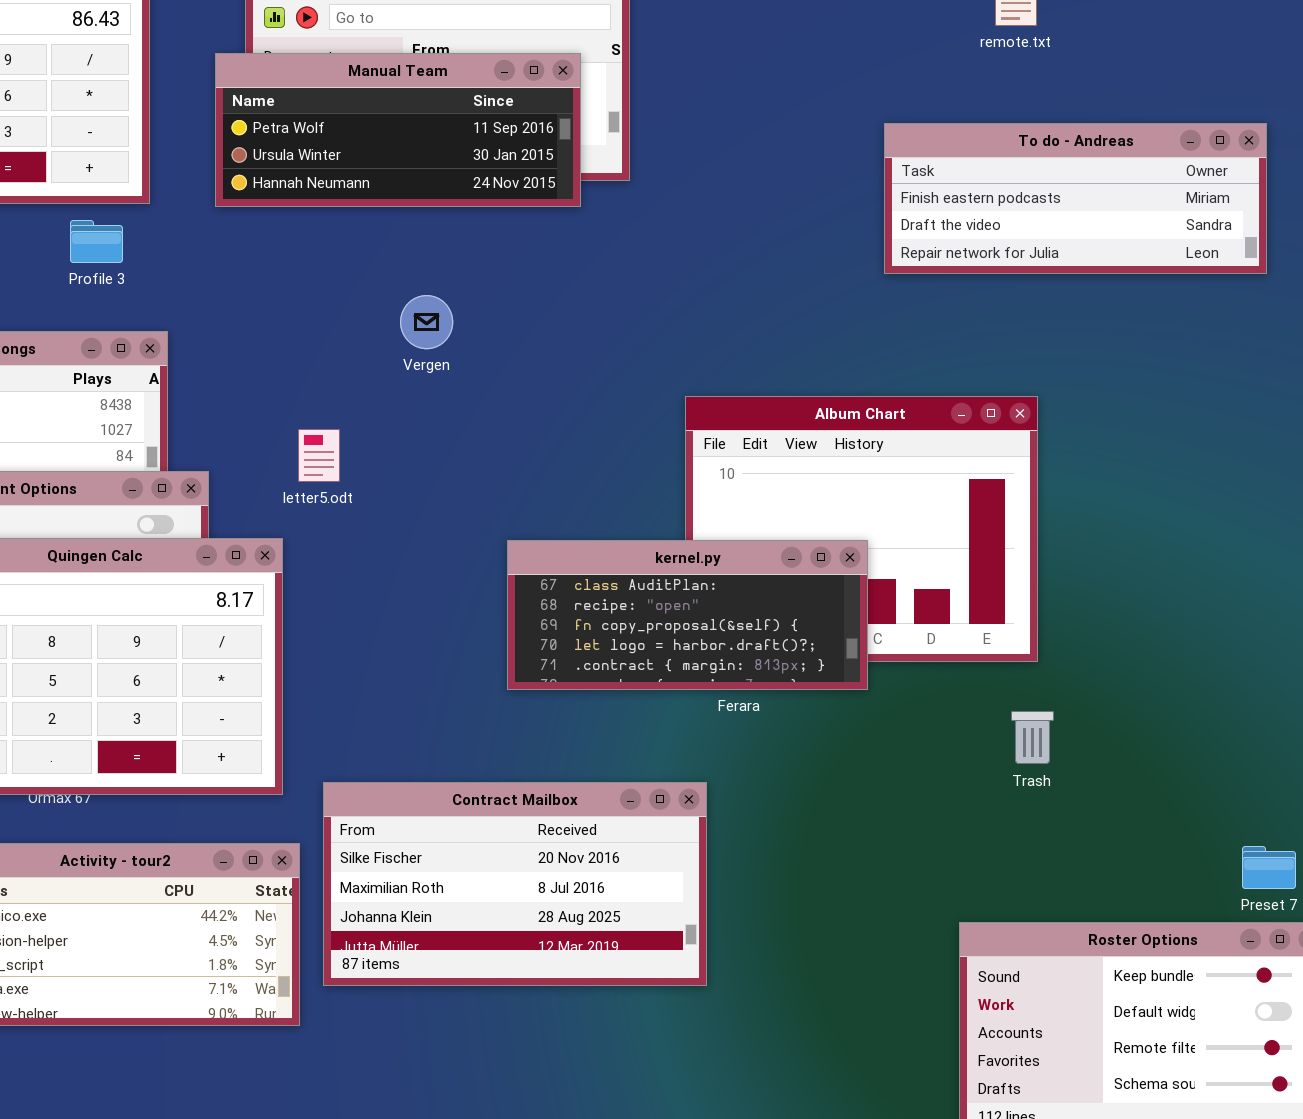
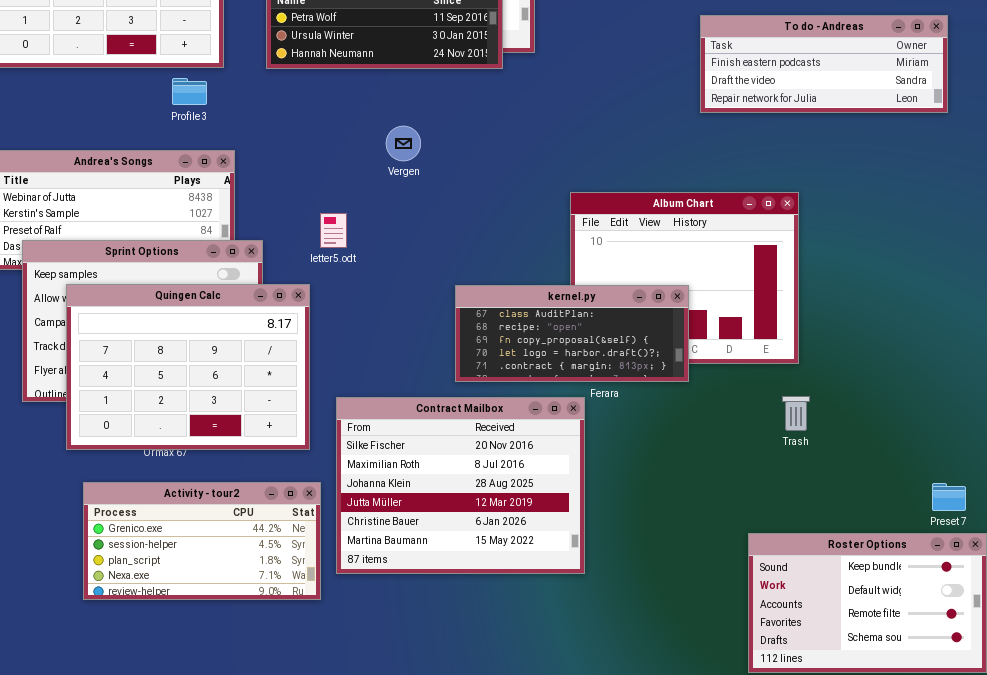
Contract Mailbox: [323,782,707,986] -> [336,397,585,574], resized

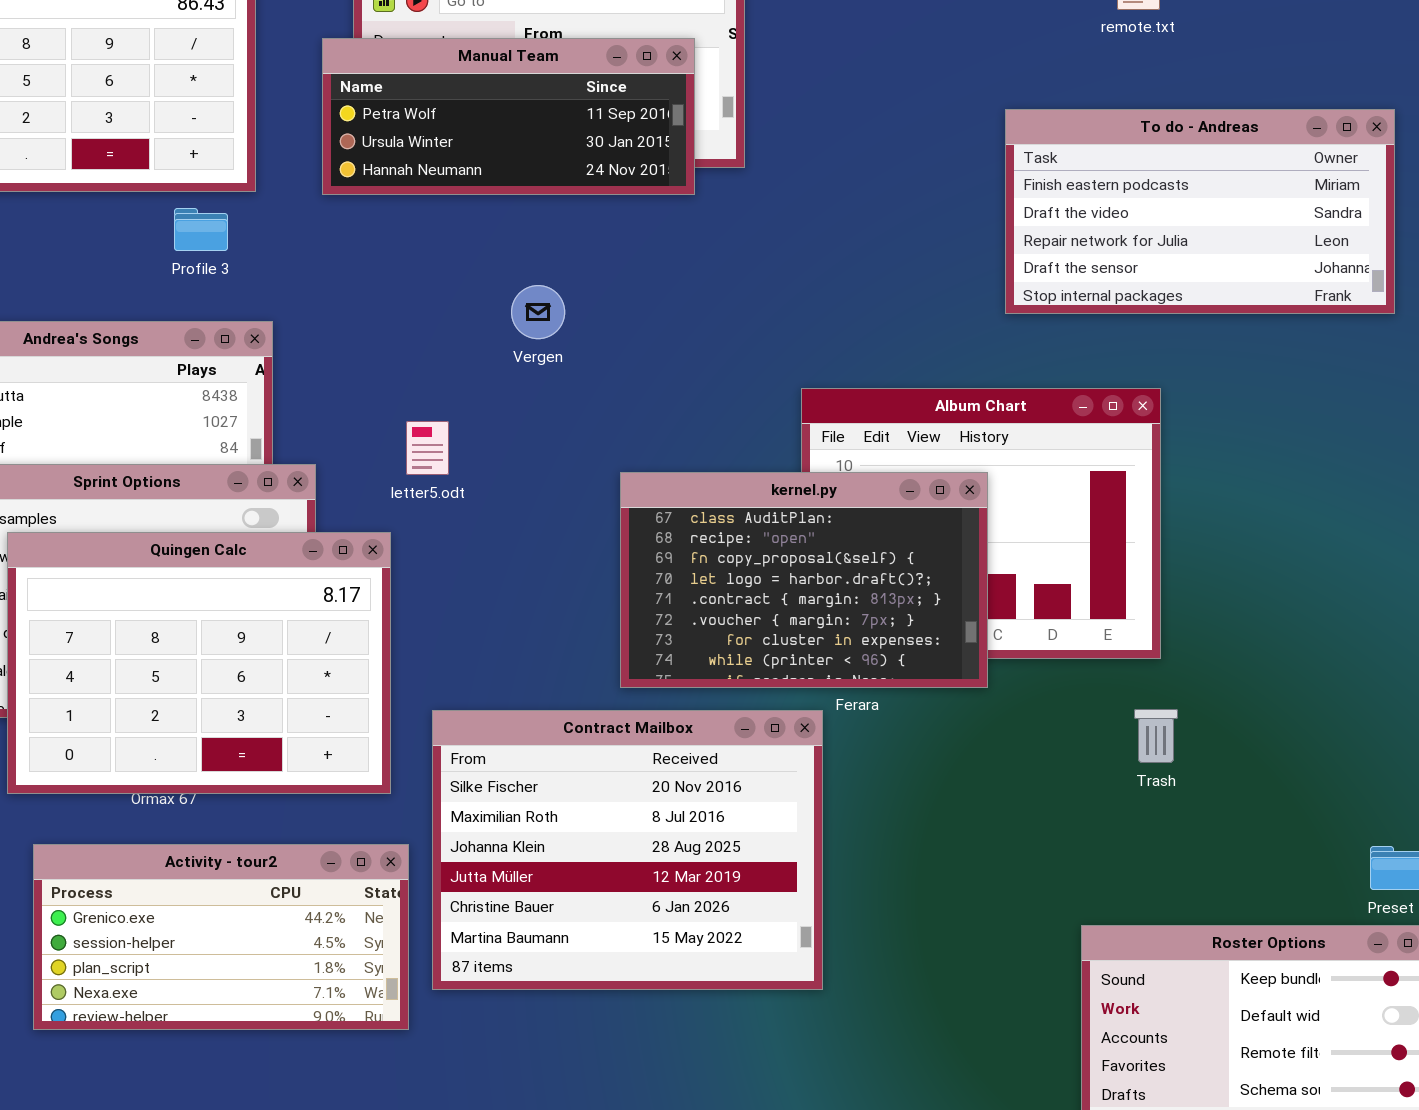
To do - Andreas: [700,15,948,113] -> [1005,109,1395,314], resized
kernel.py: [455,285,689,382] -> [620,472,988,688], resized

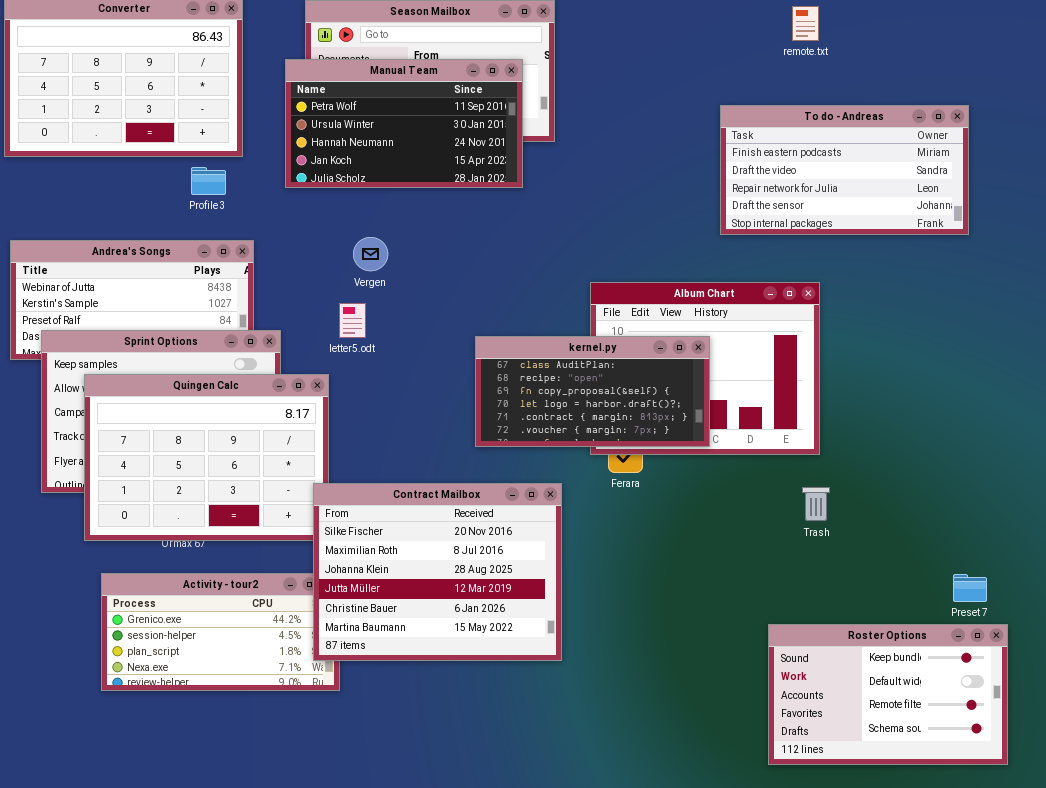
Manual Team: [322,38,695,195] -> [285,59,523,188], resized
Vergen: [511,285,565,339] -> [353,237,388,271], moved
kernel.py: [620,472,988,688] -> [475,336,710,447], resized
Contract Mailbox: [432,710,823,990] -> [313,483,562,661], moved

